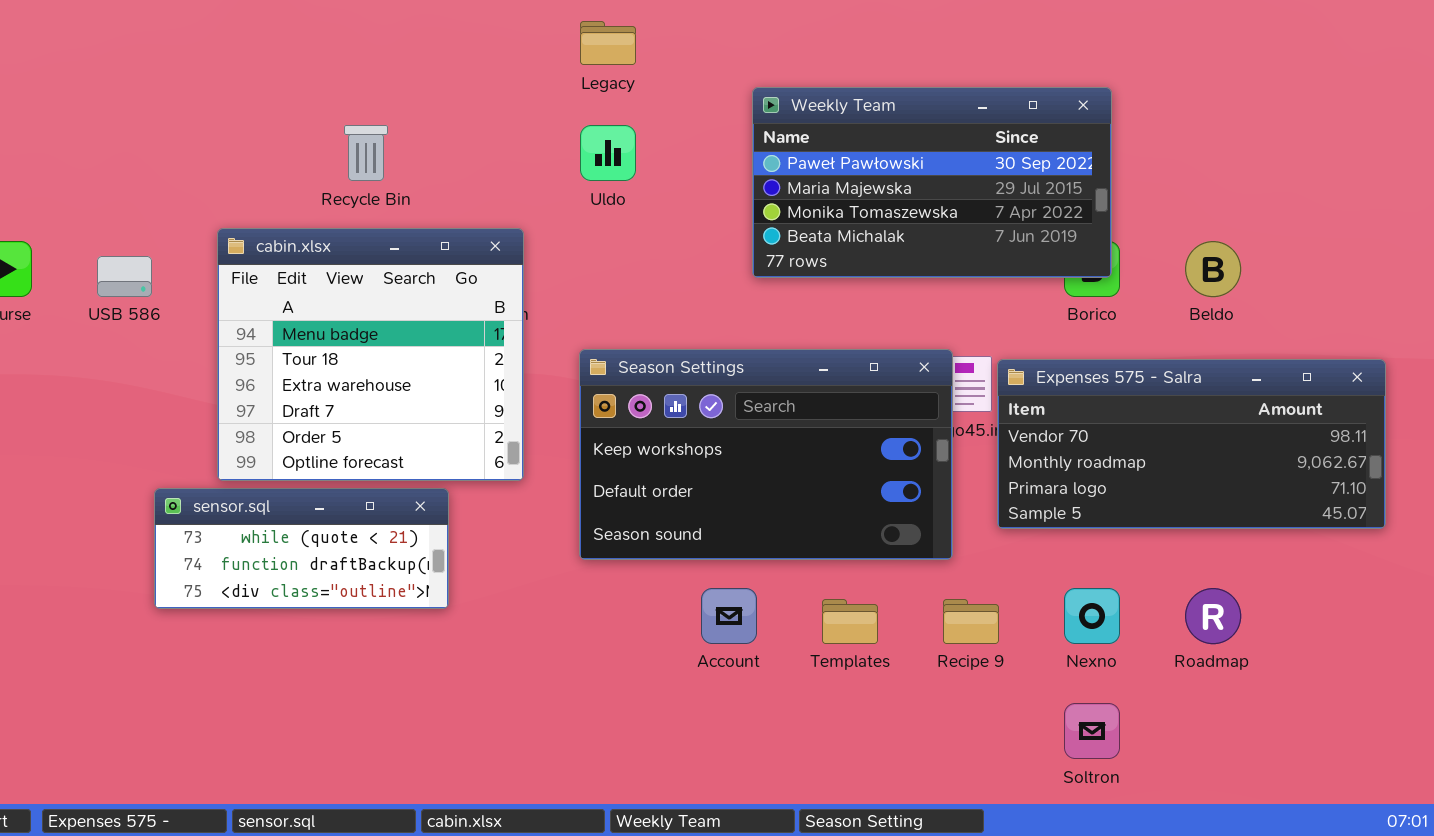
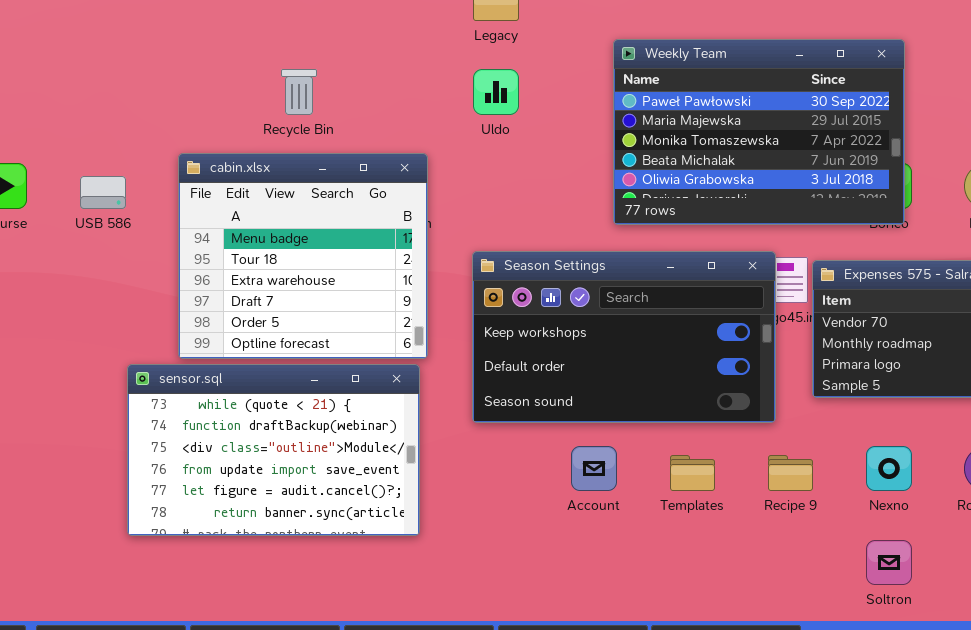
Weekly Team: [752,87,1112,278] -> [613,39,905,225], resized
sensor.sql: [154,488,449,609] -> [127,364,420,536], resized

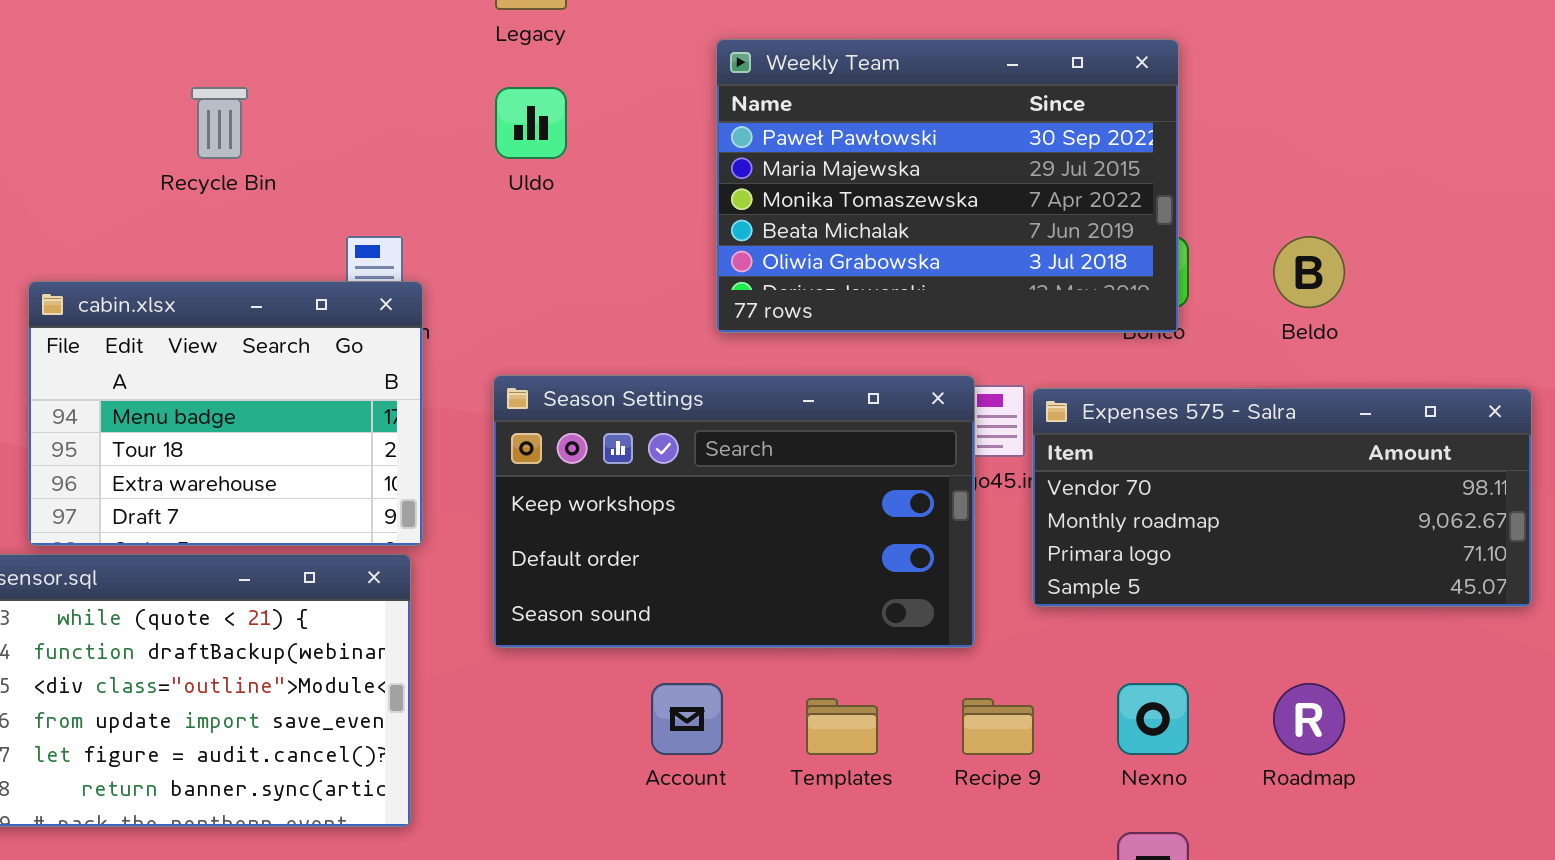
cabin.xlsx: [178,153,428,359] -> [28,281,423,546], resized

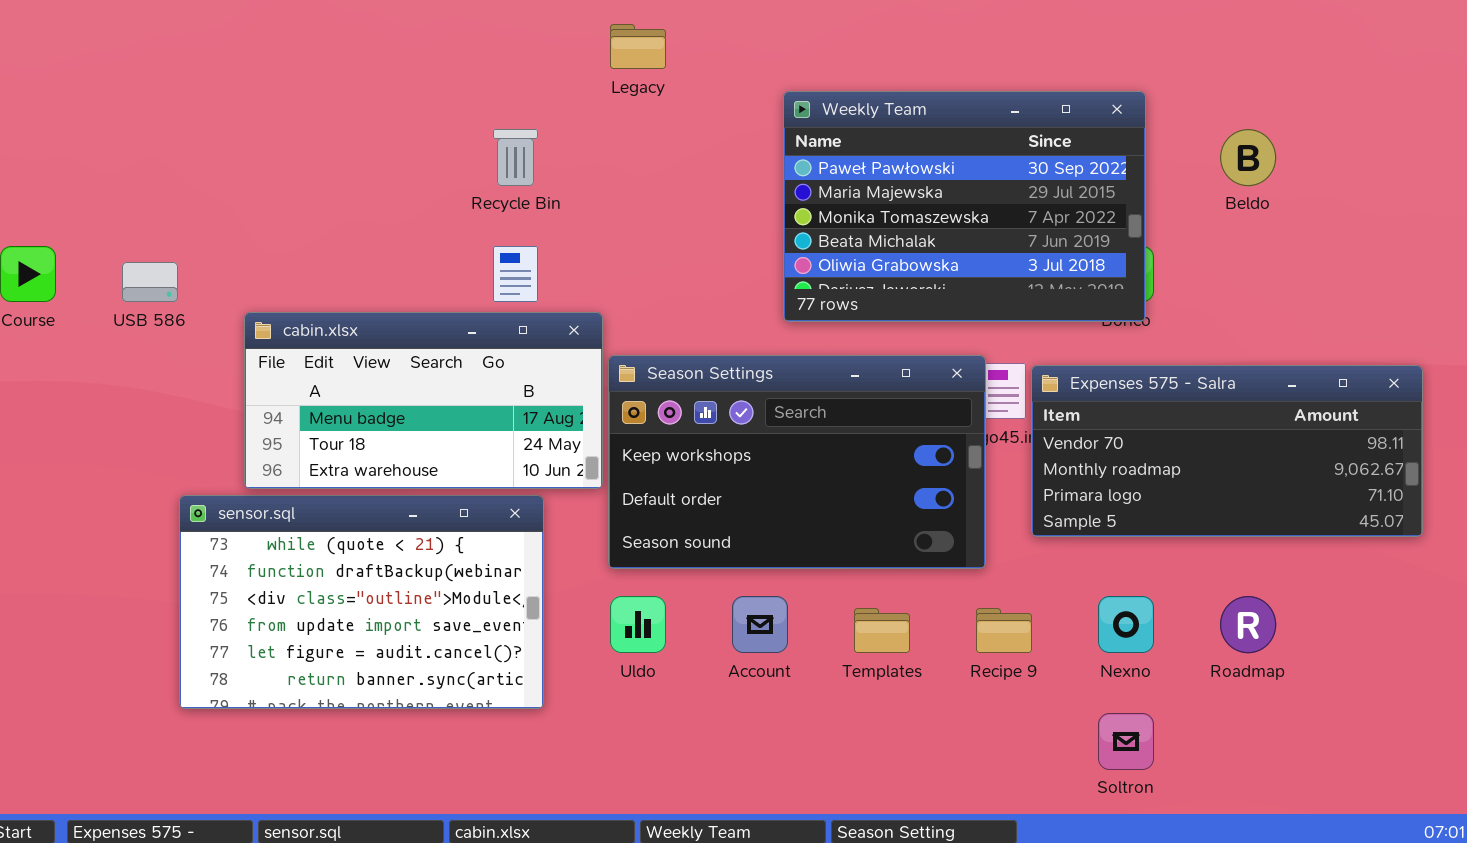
Recycle Bin: [191,87,248,159] -> [493,129,538,186], moved
Uldo: [495,87,567,159] -> [610,596,666,653], moved
Beldo: [1273,236,1345,308] -> [1220,129,1276,186], moved
cabin.xlsx: [28,281,423,546] -> [244,312,603,489], resized

